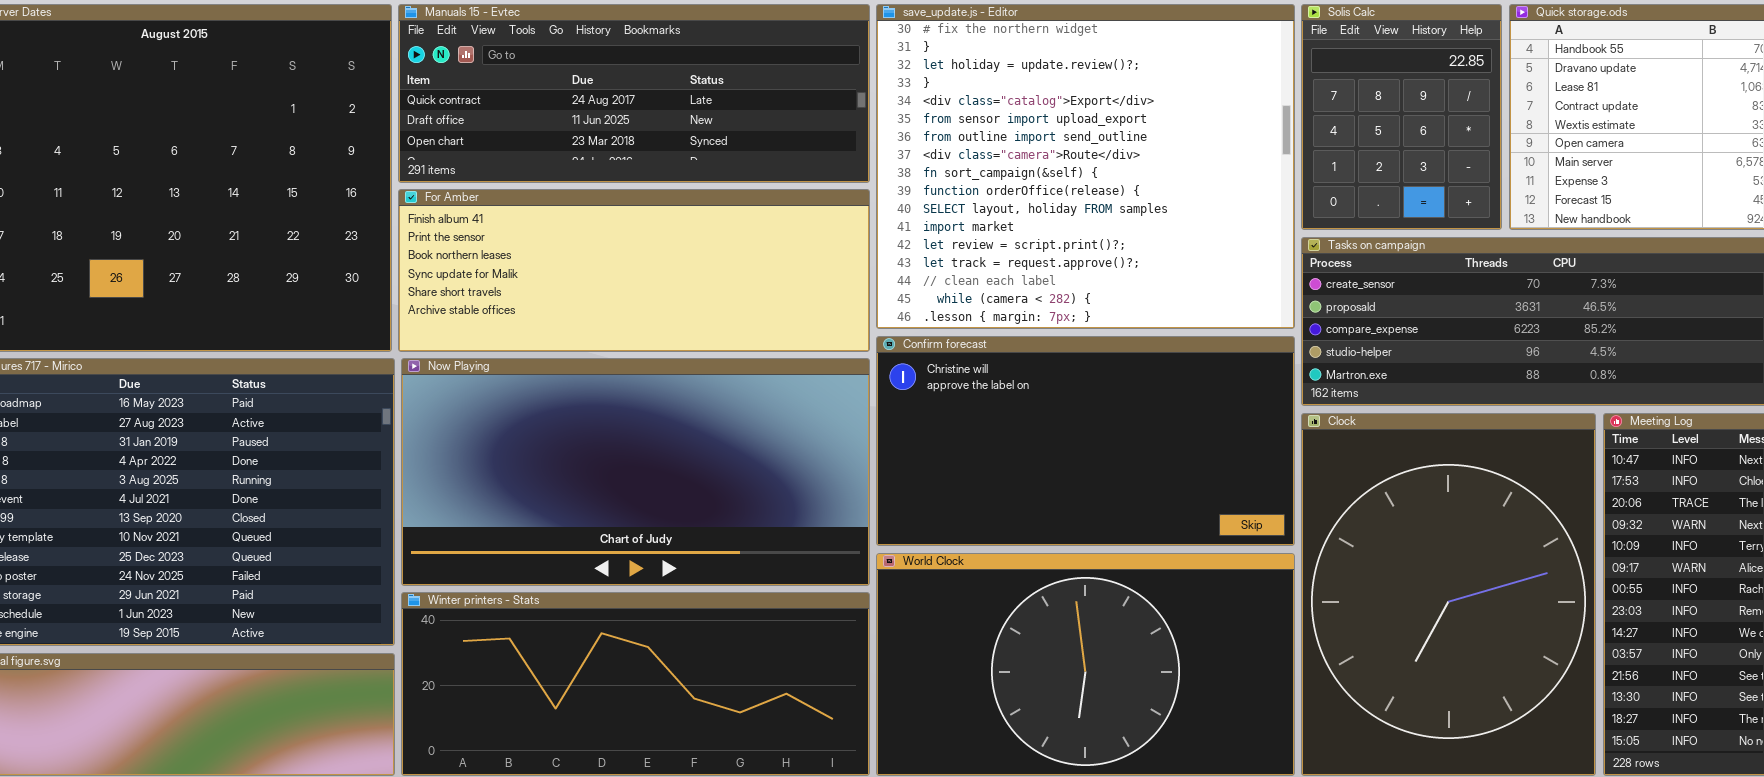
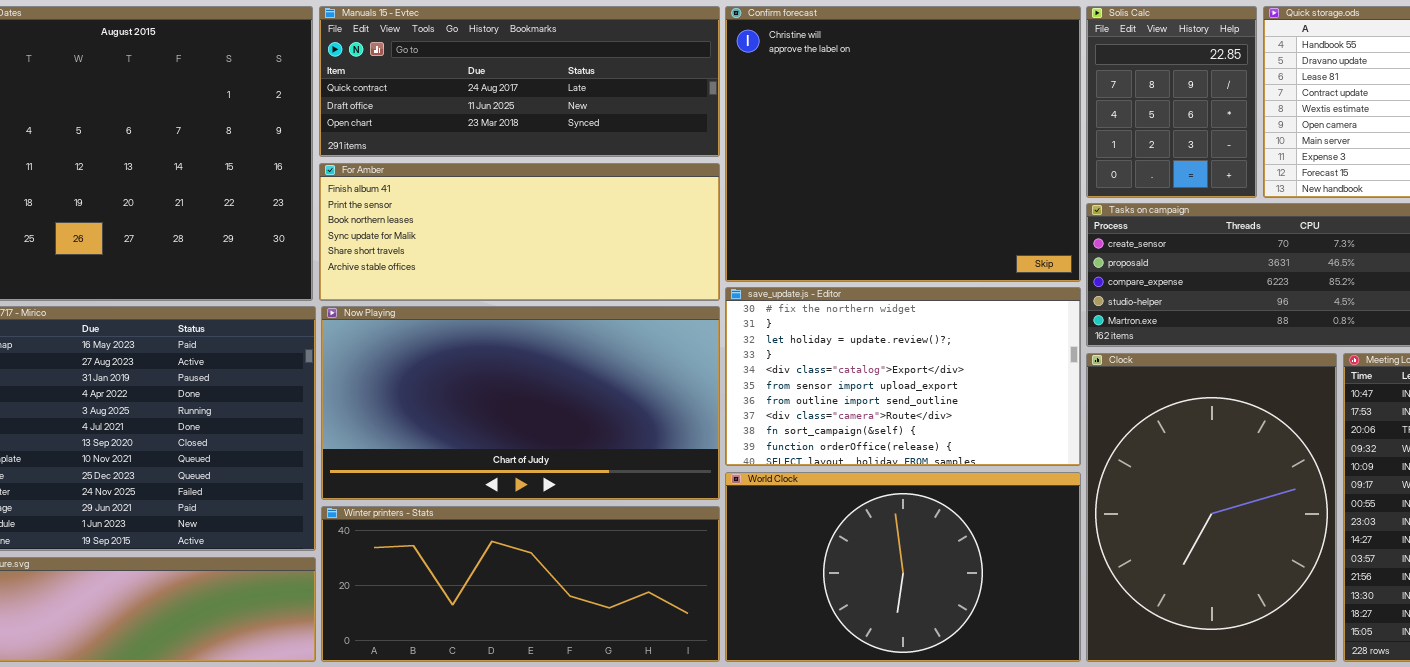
save_update.js - Editor: [876,4,1295,329] -> [725,287,1081,466], moved, resized
Confirm forecast: [876,336,1295,546] -> [725,6,1081,282], moved, resized

